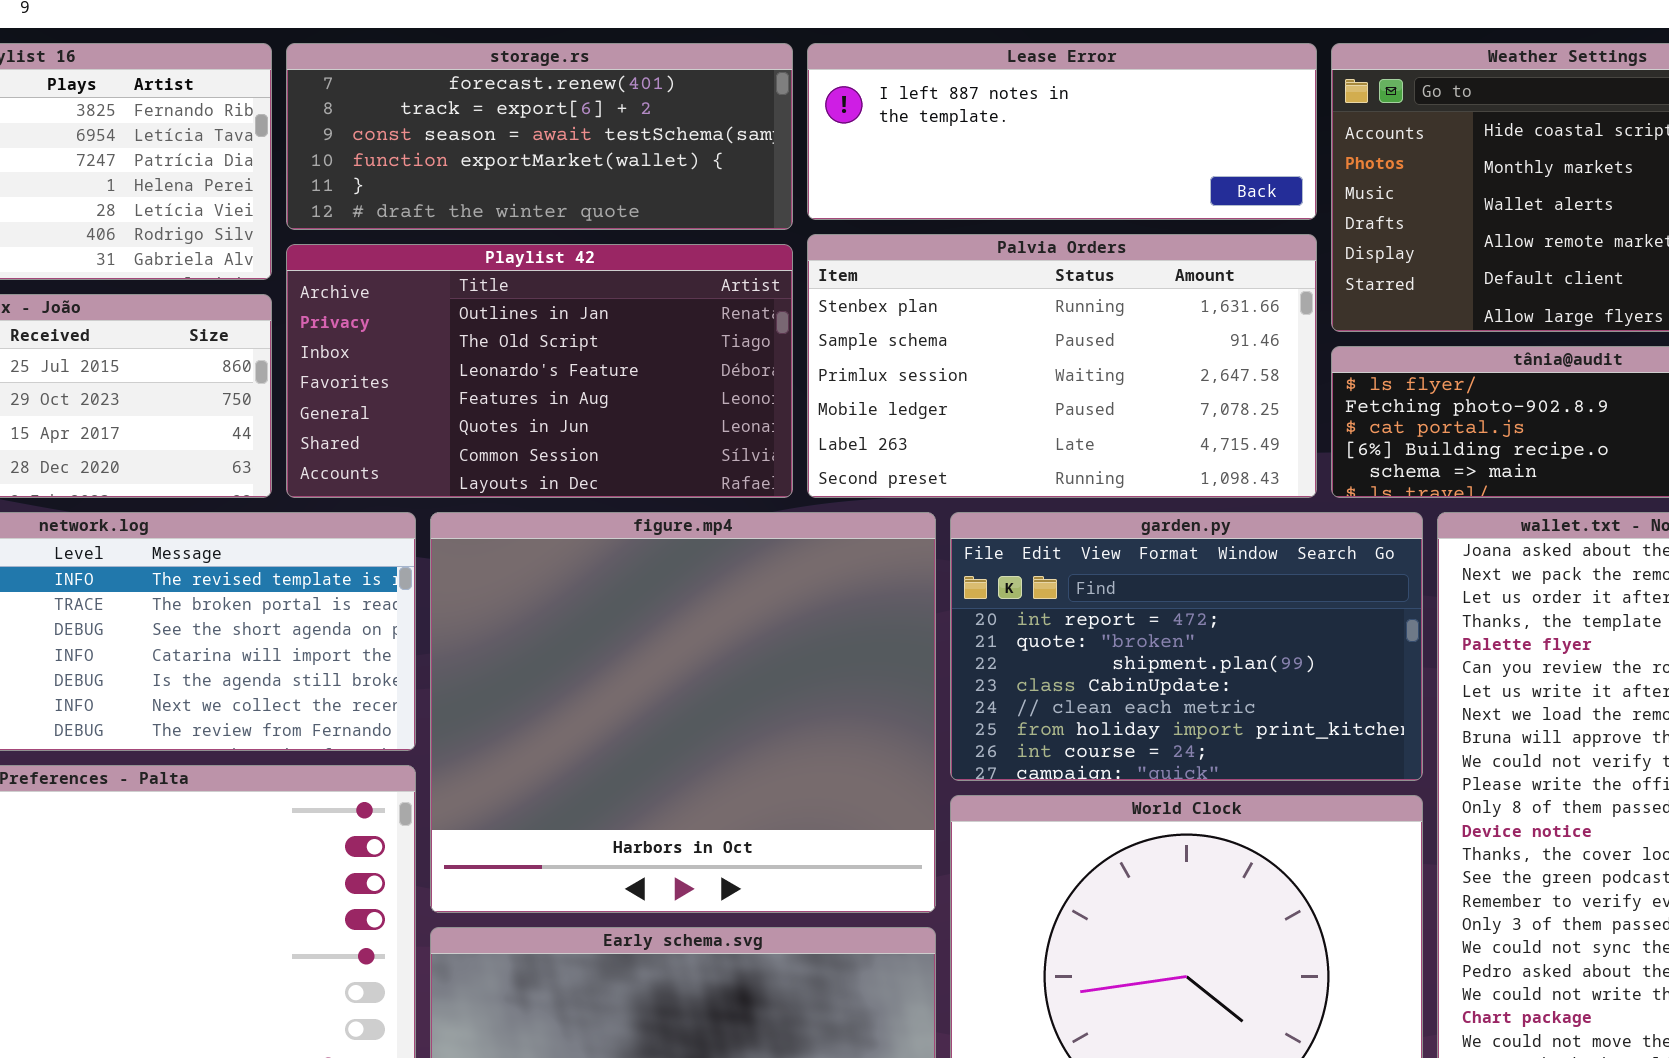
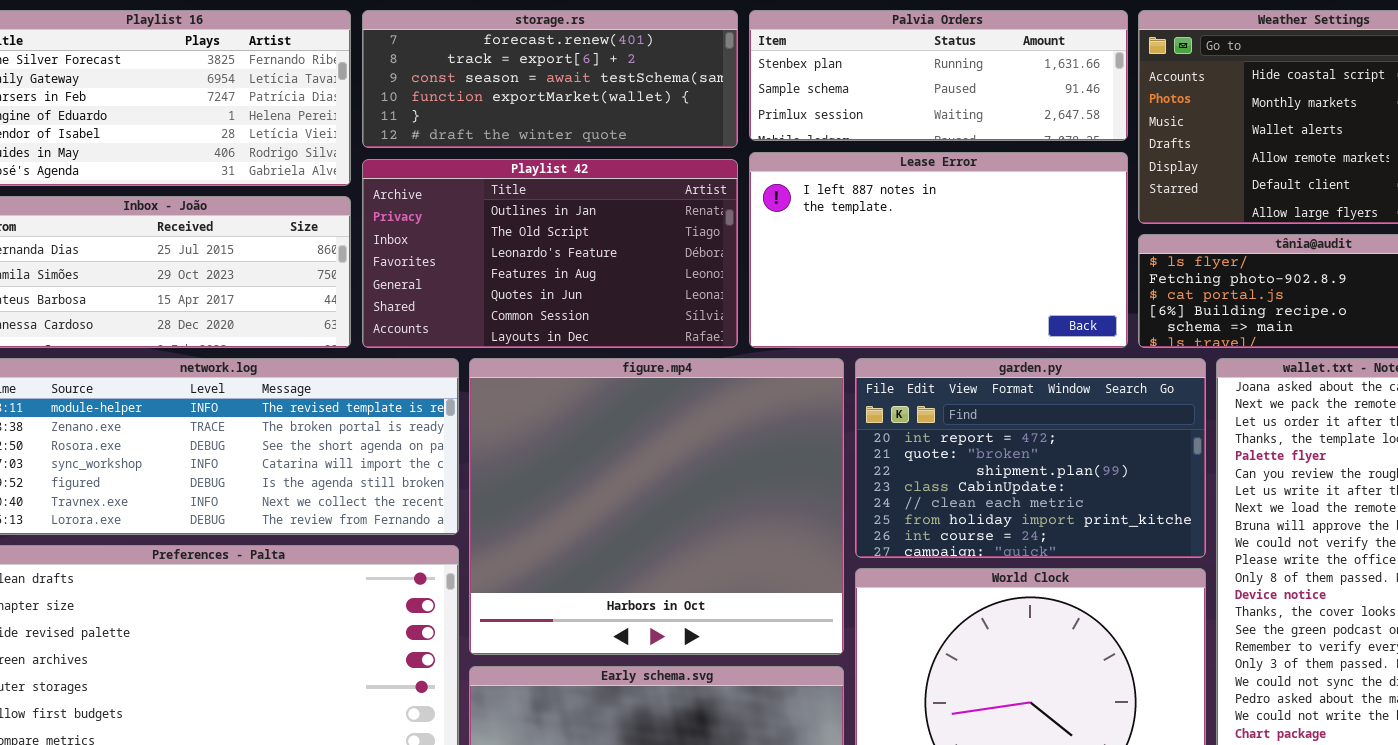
Lease Error: [807,43,1317,220] -> [749,152,1128,348], moved, resized
Palvia Orders: [807,234,1317,498] -> [749,10,1128,141], moved, resized

